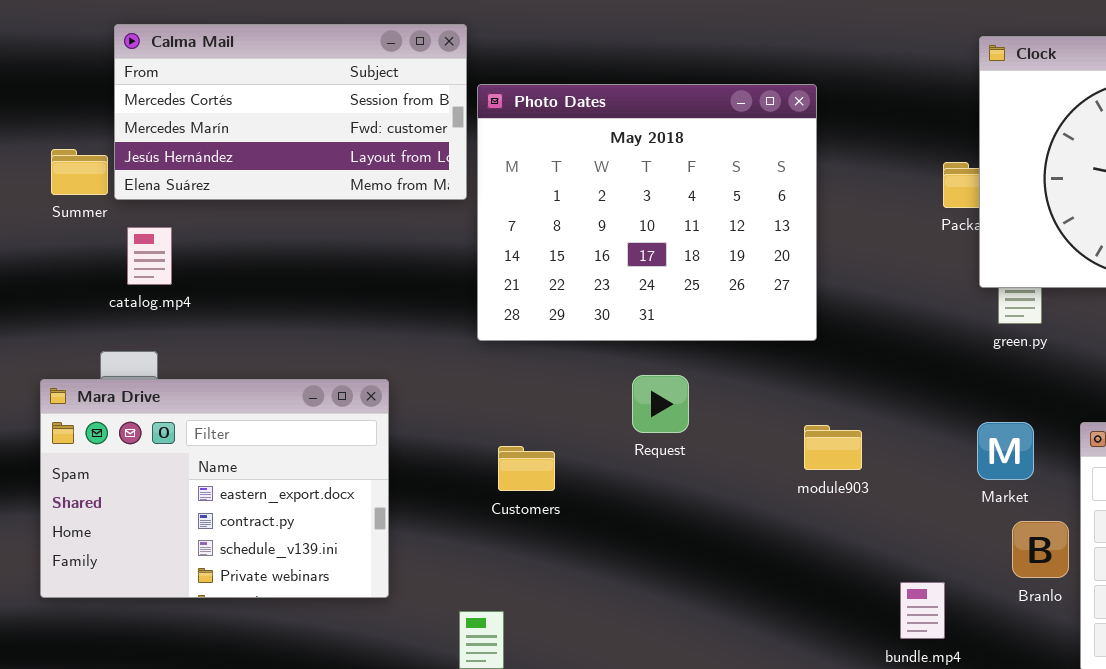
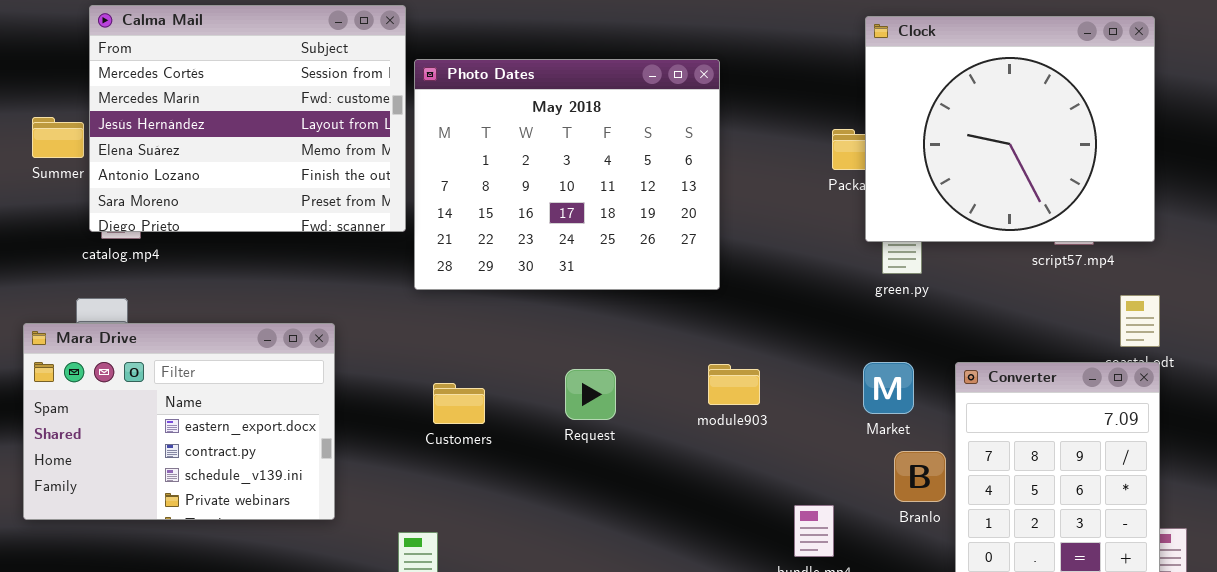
Calma Mail: [114,24,467,200] -> [89,5,406,232], resized
Request: [632,375,689,433] -> [565,369,616,420], moved

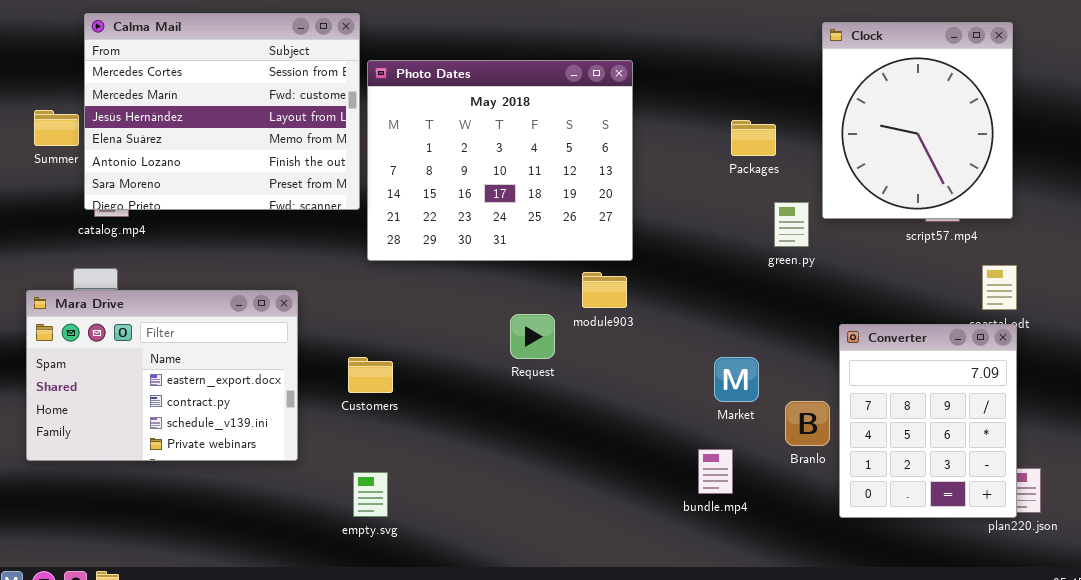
Clock: [865,16,1155,242] -> [822,22,1013,219], resized
Market: [863,362,914,414] -> [714,357,759,402], moved
module903: [708,364,760,405] -> [582,272,627,308], moved
Request: [565,369,616,420] -> [510,314,555,359], moved
Customers: [433,383,485,424] -> [348,357,393,393], moved

